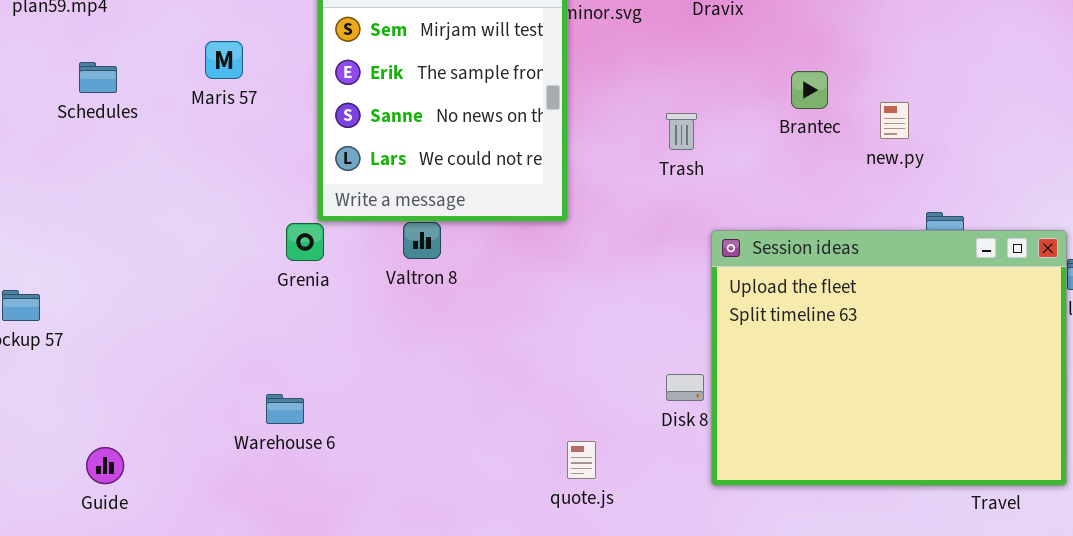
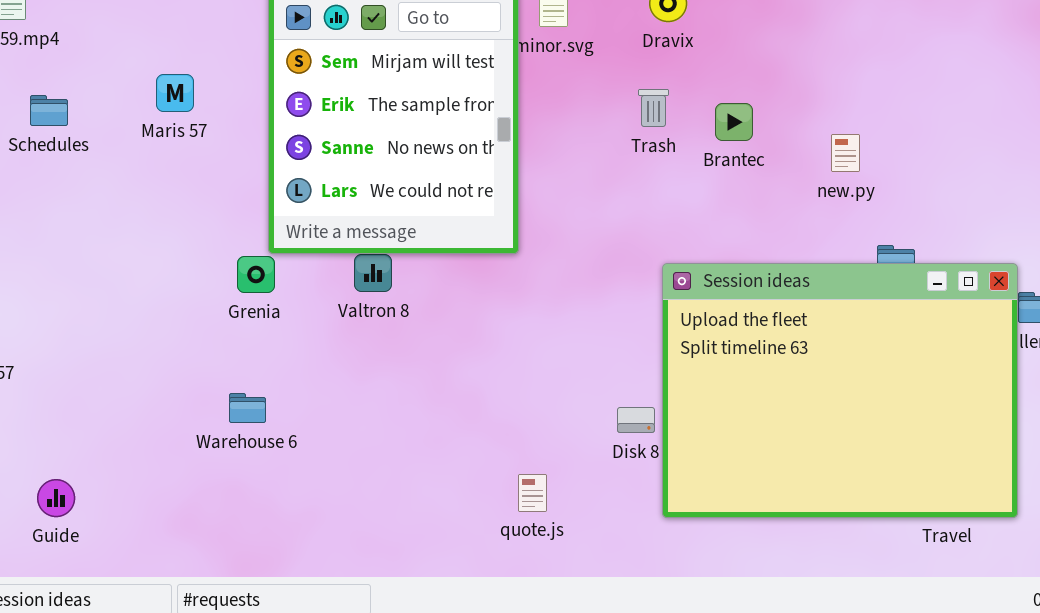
Brantec: [791,71,828,109] -> [715,103,753,141], moved
Trash: [666,113,697,150] -> [638,89,669,127], moved
Warehouse 6: [266,394,304,424] -> [229,393,266,423], moved

